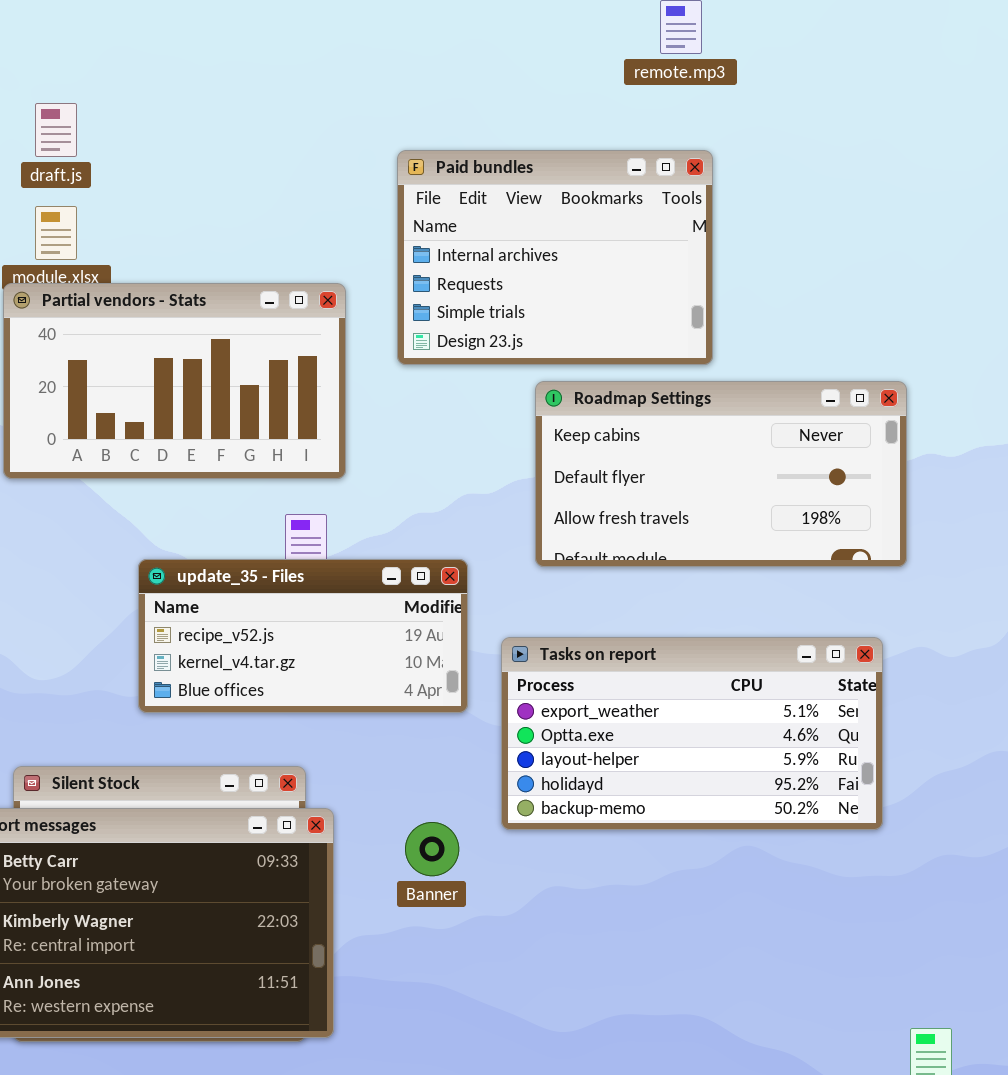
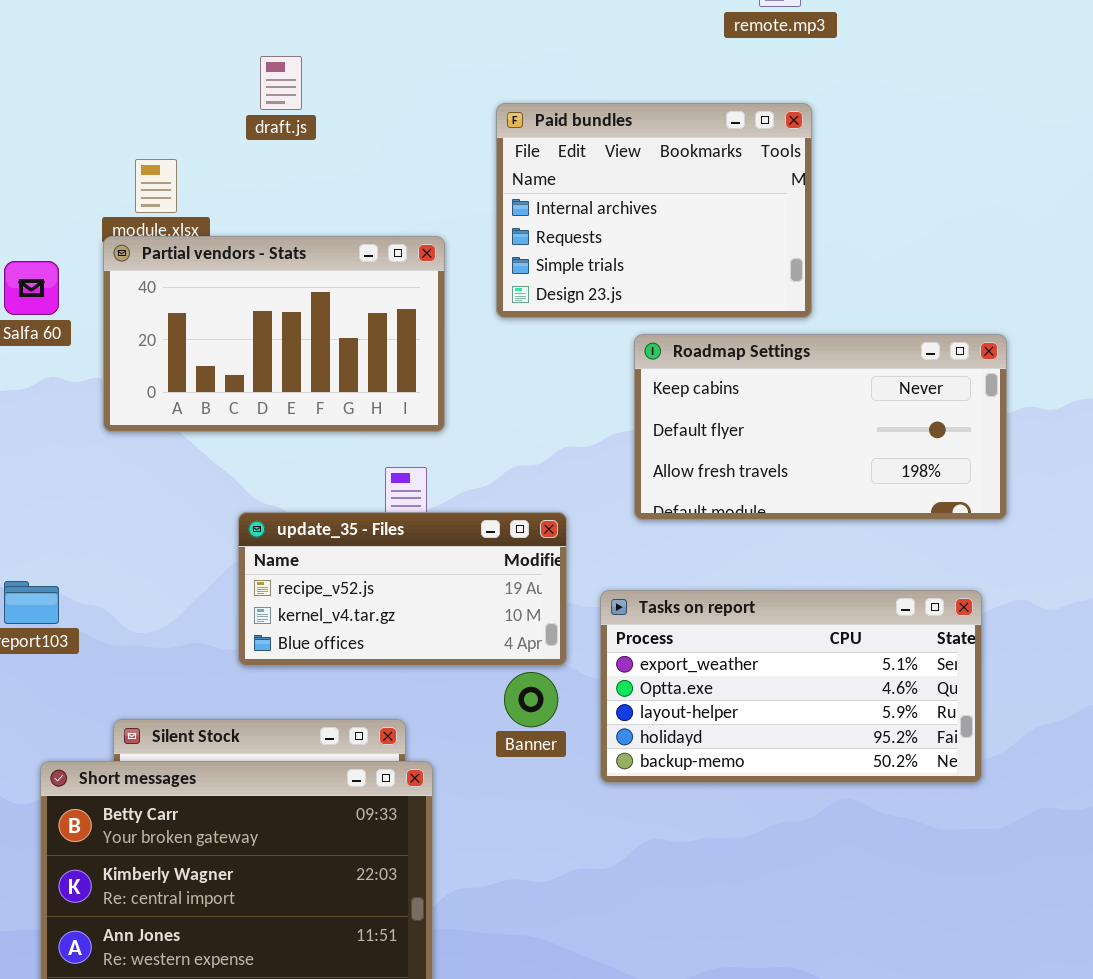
draft.js: [35,103,77,157] -> [260,56,302,110], moved
Banner: [405,822,459,876] -> [504,672,558,727], moved

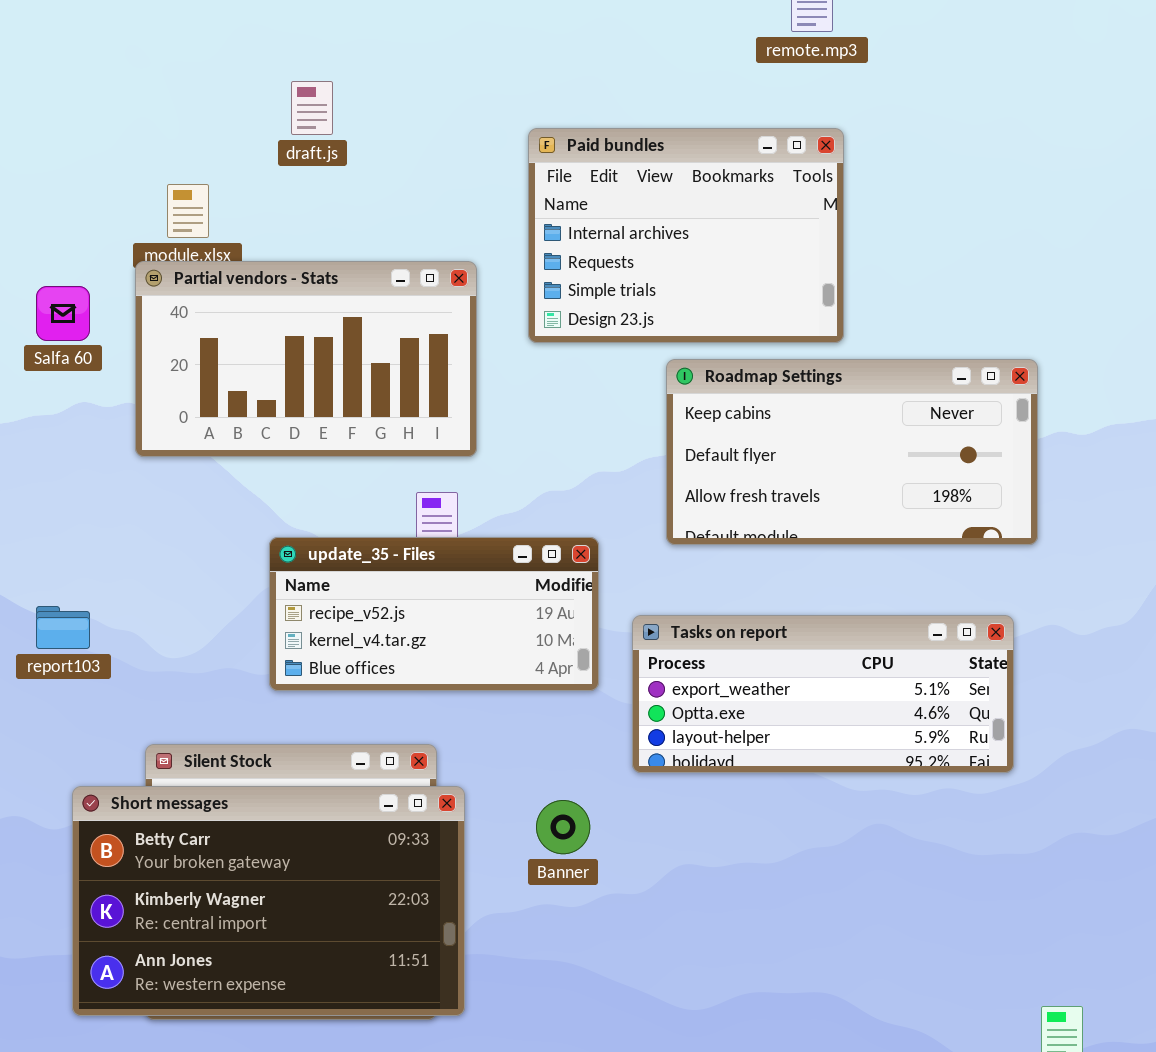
Tasks on report: [600,590,982,783] -> [632,615,1014,773], resized
Banner: [504,672,558,727] -> [536,800,590,854], moved

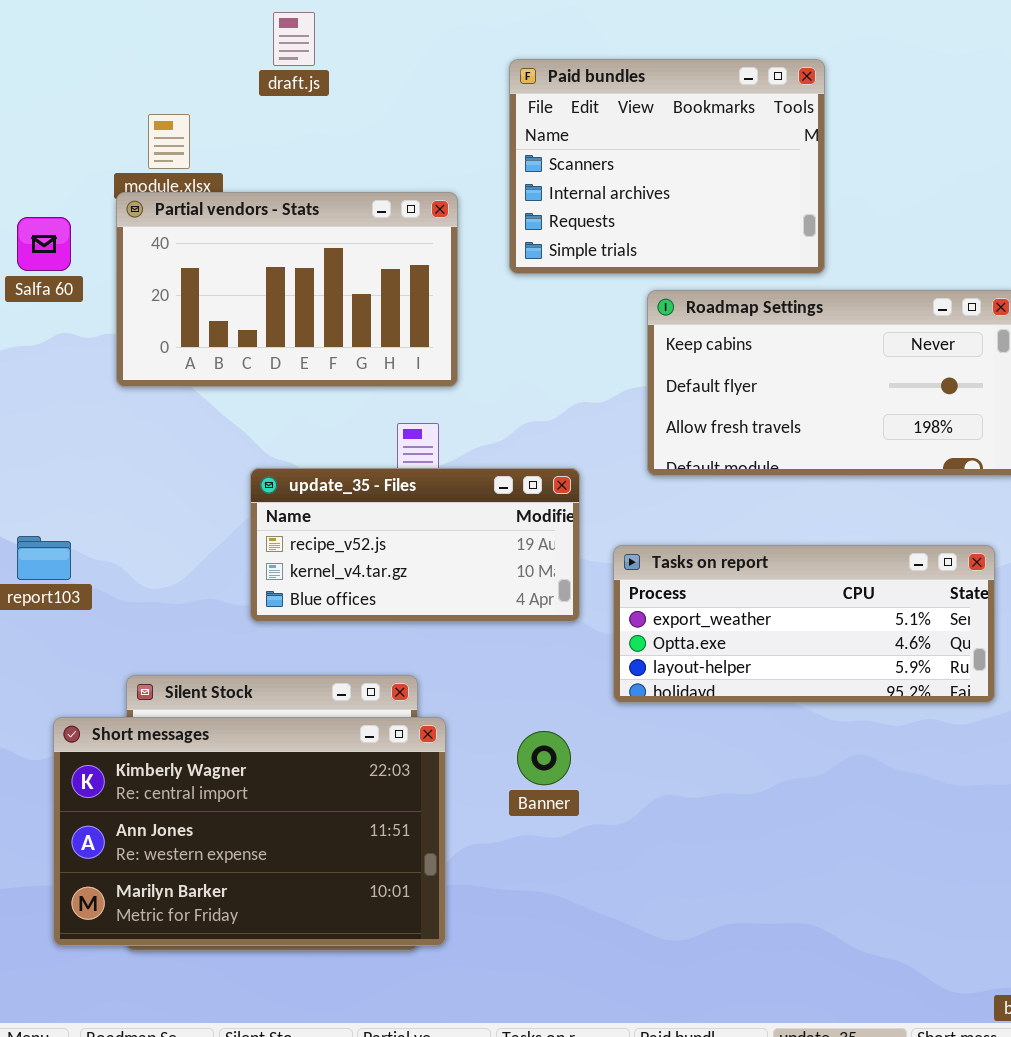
Paid bundles: [528,128,844,343] -> [509,59,825,274], scrolled up 1 row
Short messages: [72,786,465,1016] -> [53,717,446,946], scrolled down 1 row

